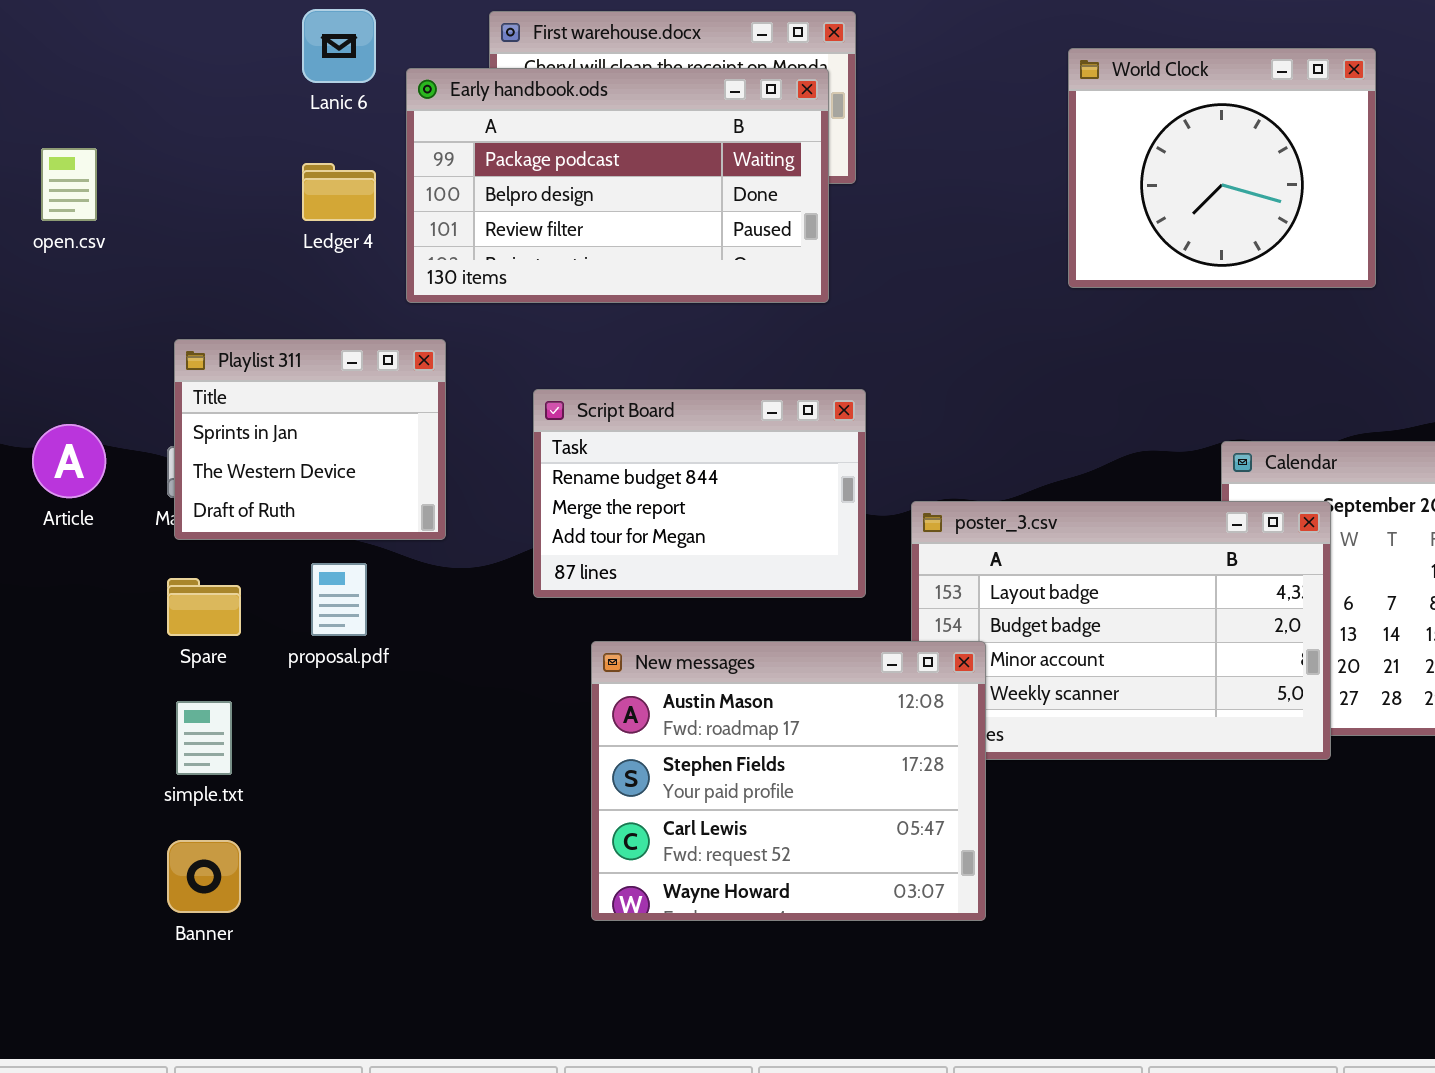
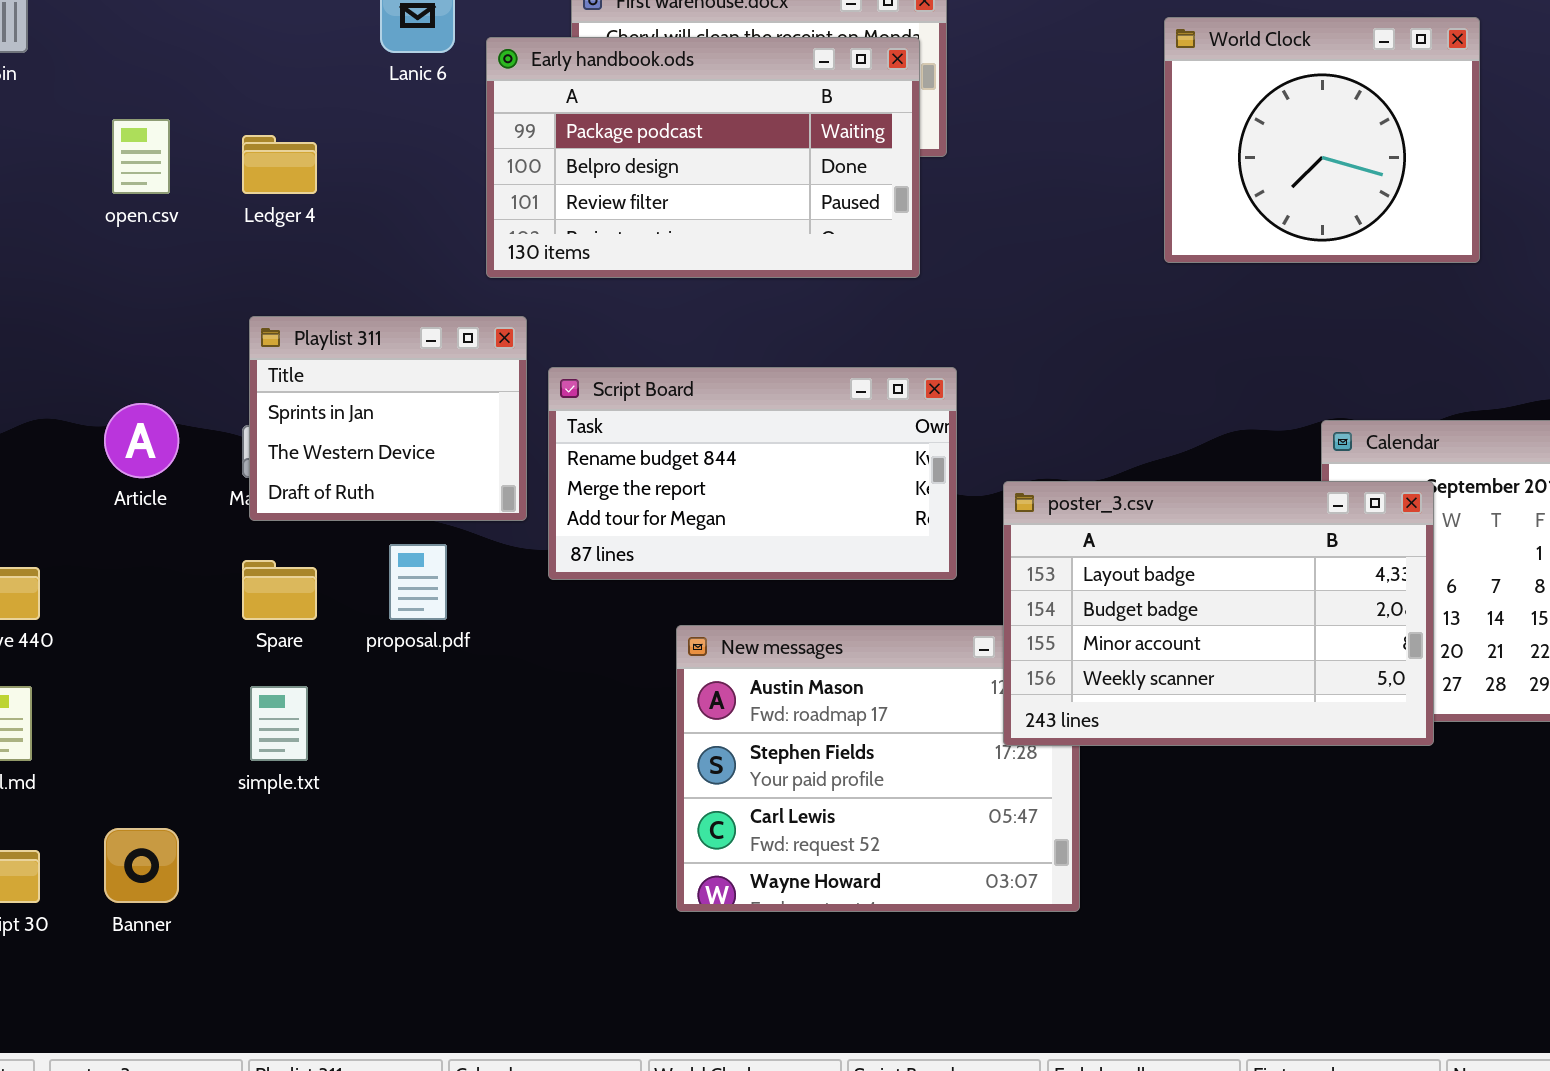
Ledger 4: [302,163,376,221] -> [242,135,317,194], moved
Script Board: [533,389,866,598] -> [548,367,957,580], resized
poster_3.csv: [911,501,1331,760] -> [1003,481,1434,746], raised
Banner: [167,840,241,913] -> [104,828,179,903], moved

